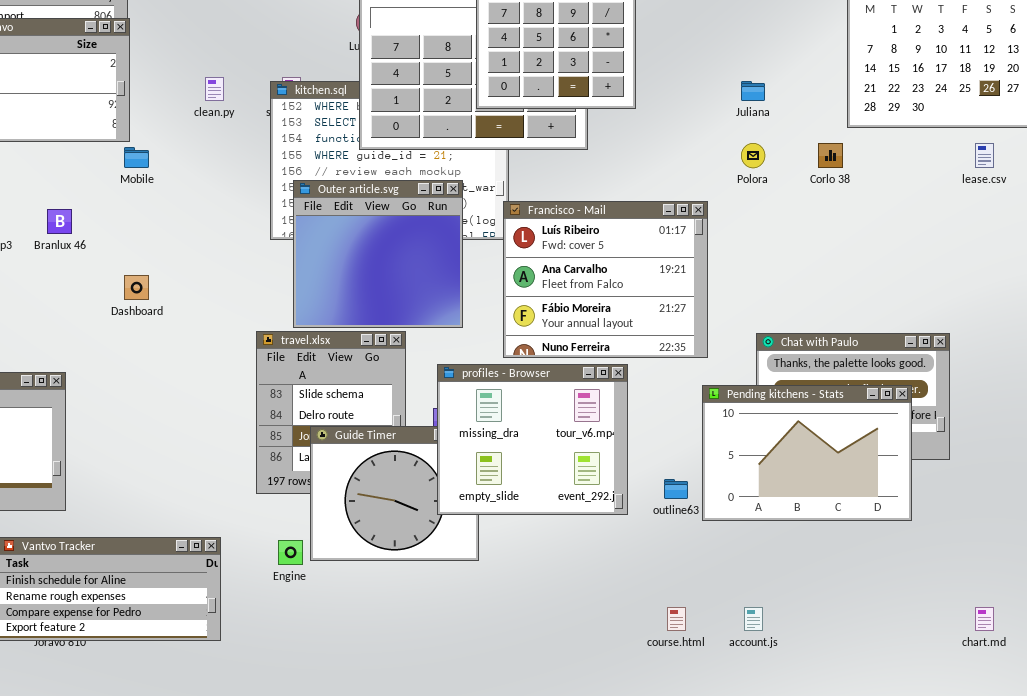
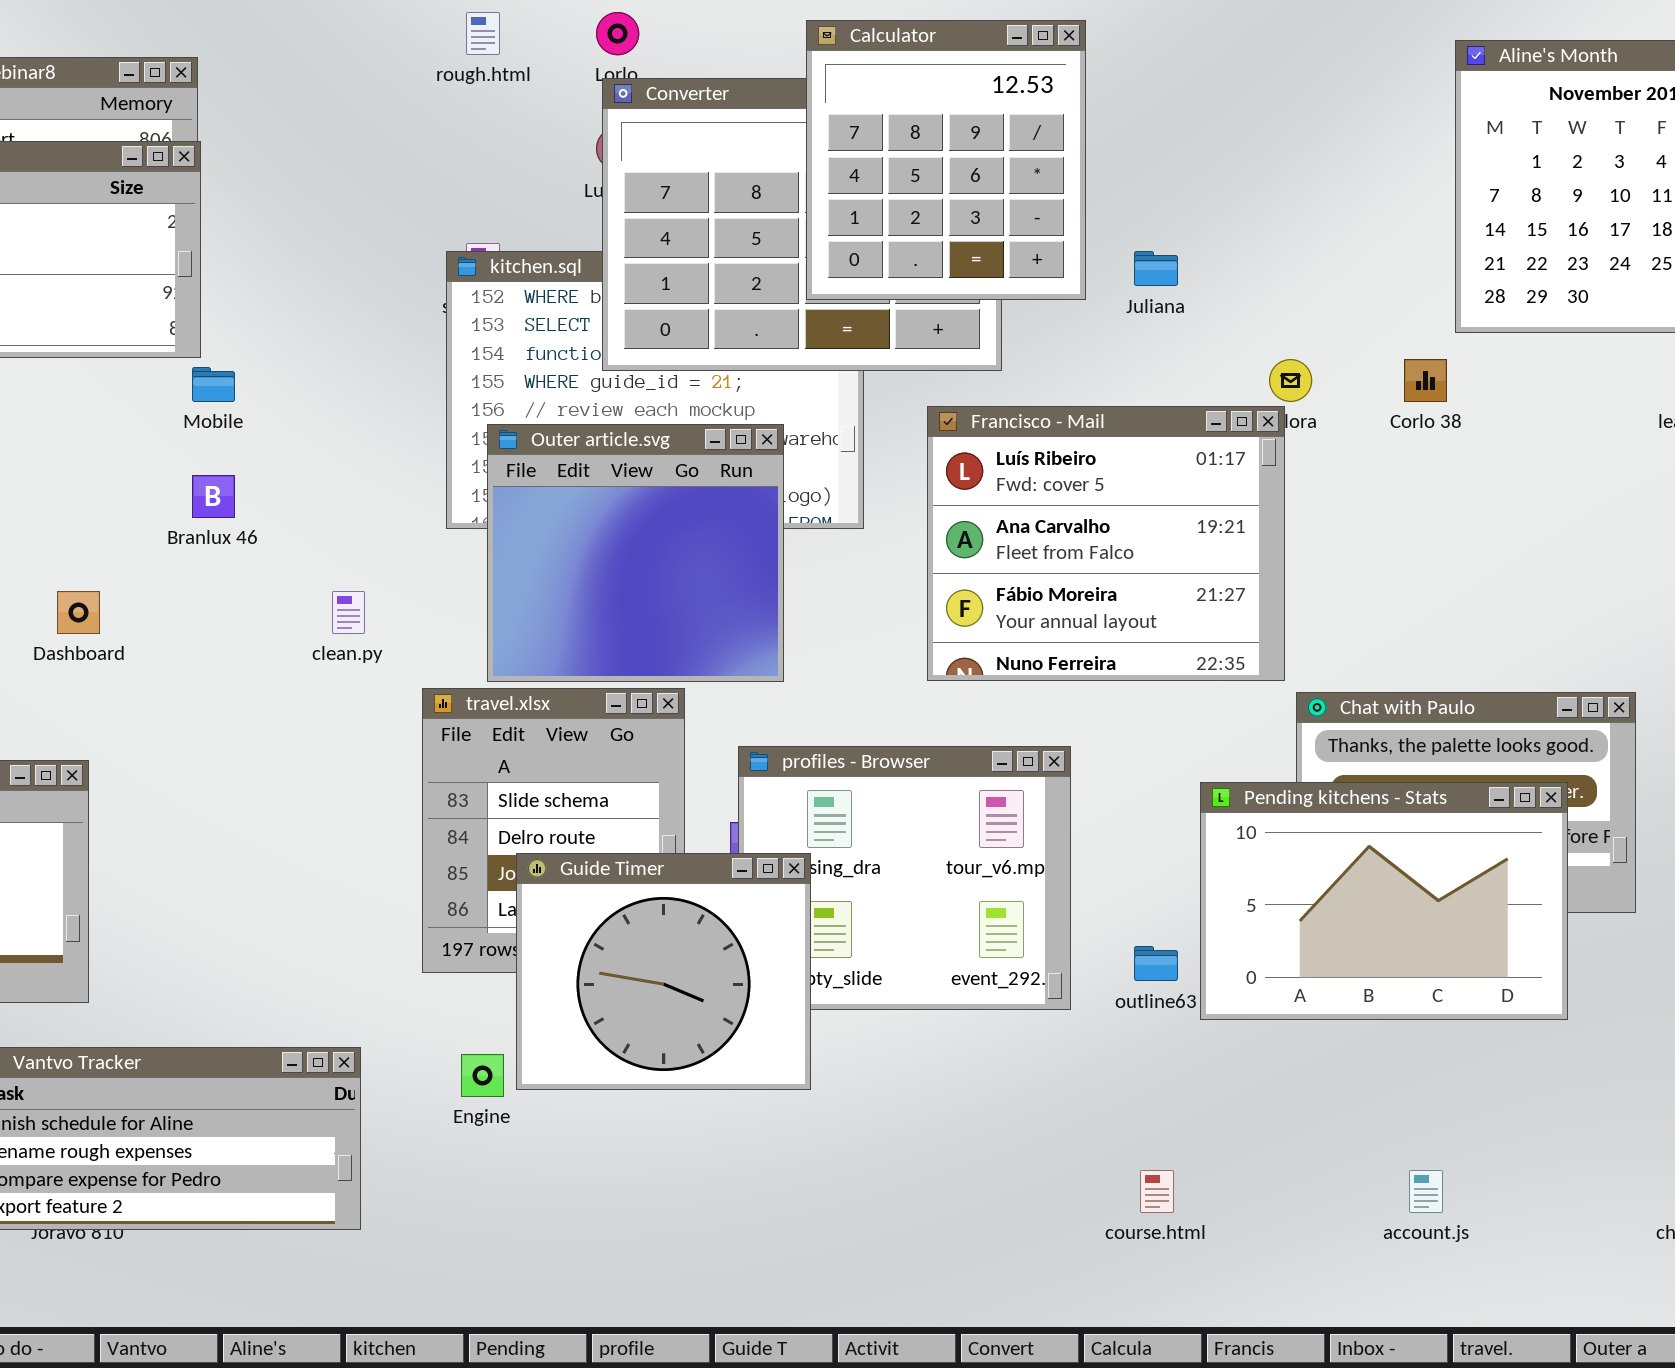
clean.py: [205,77,224,101] -> [332,591,365,634], moved
Juliana: [741,81,765,101] -> [1134,251,1178,286], moved
Francisco - Mail: [503,201,708,358] -> [927,406,1285,681], moved
Branlux 46: [47,209,72,234] -> [192,475,235,518], moved
Dashboard: [124,275,149,300] -> [57,591,100,634], moved
Guide Timer: [310,426,479,561] -> [516,853,811,1090], raised
account.js: [744,607,763,631] -> [1409,1170,1443,1213], moved

